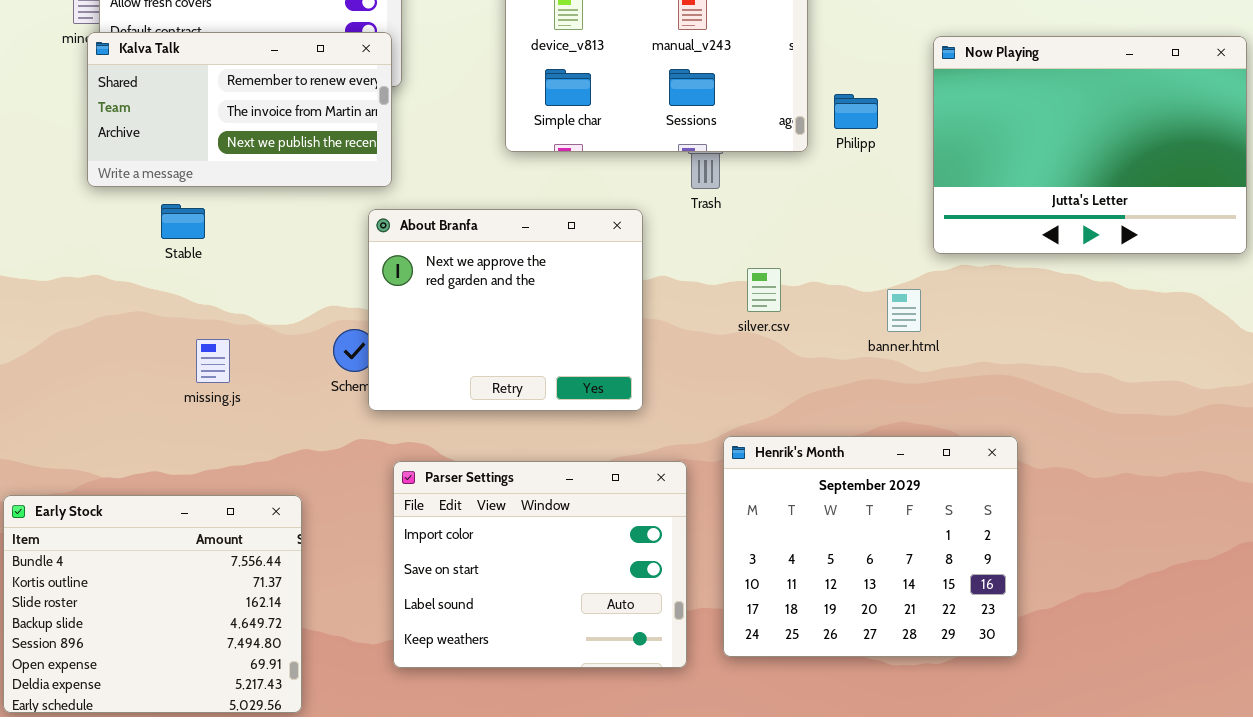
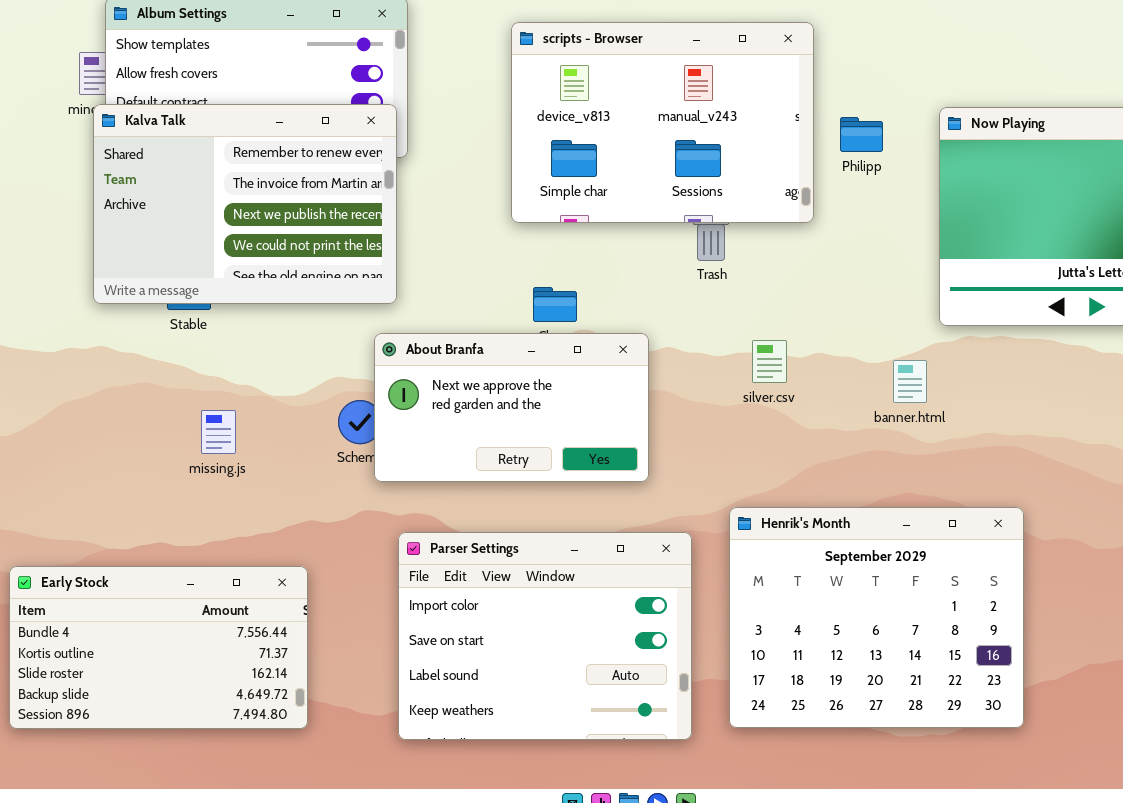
Kalva Talk: [87,32,392,187] -> [93,104,397,304], resized
Philipp: [834,94,878,129] -> [840,117,883,152], moved
About Branfa: [368,209,643,411] -> [374,333,649,482], resized
Early Stock: [3,495,302,713] -> [9,566,308,729], resized

